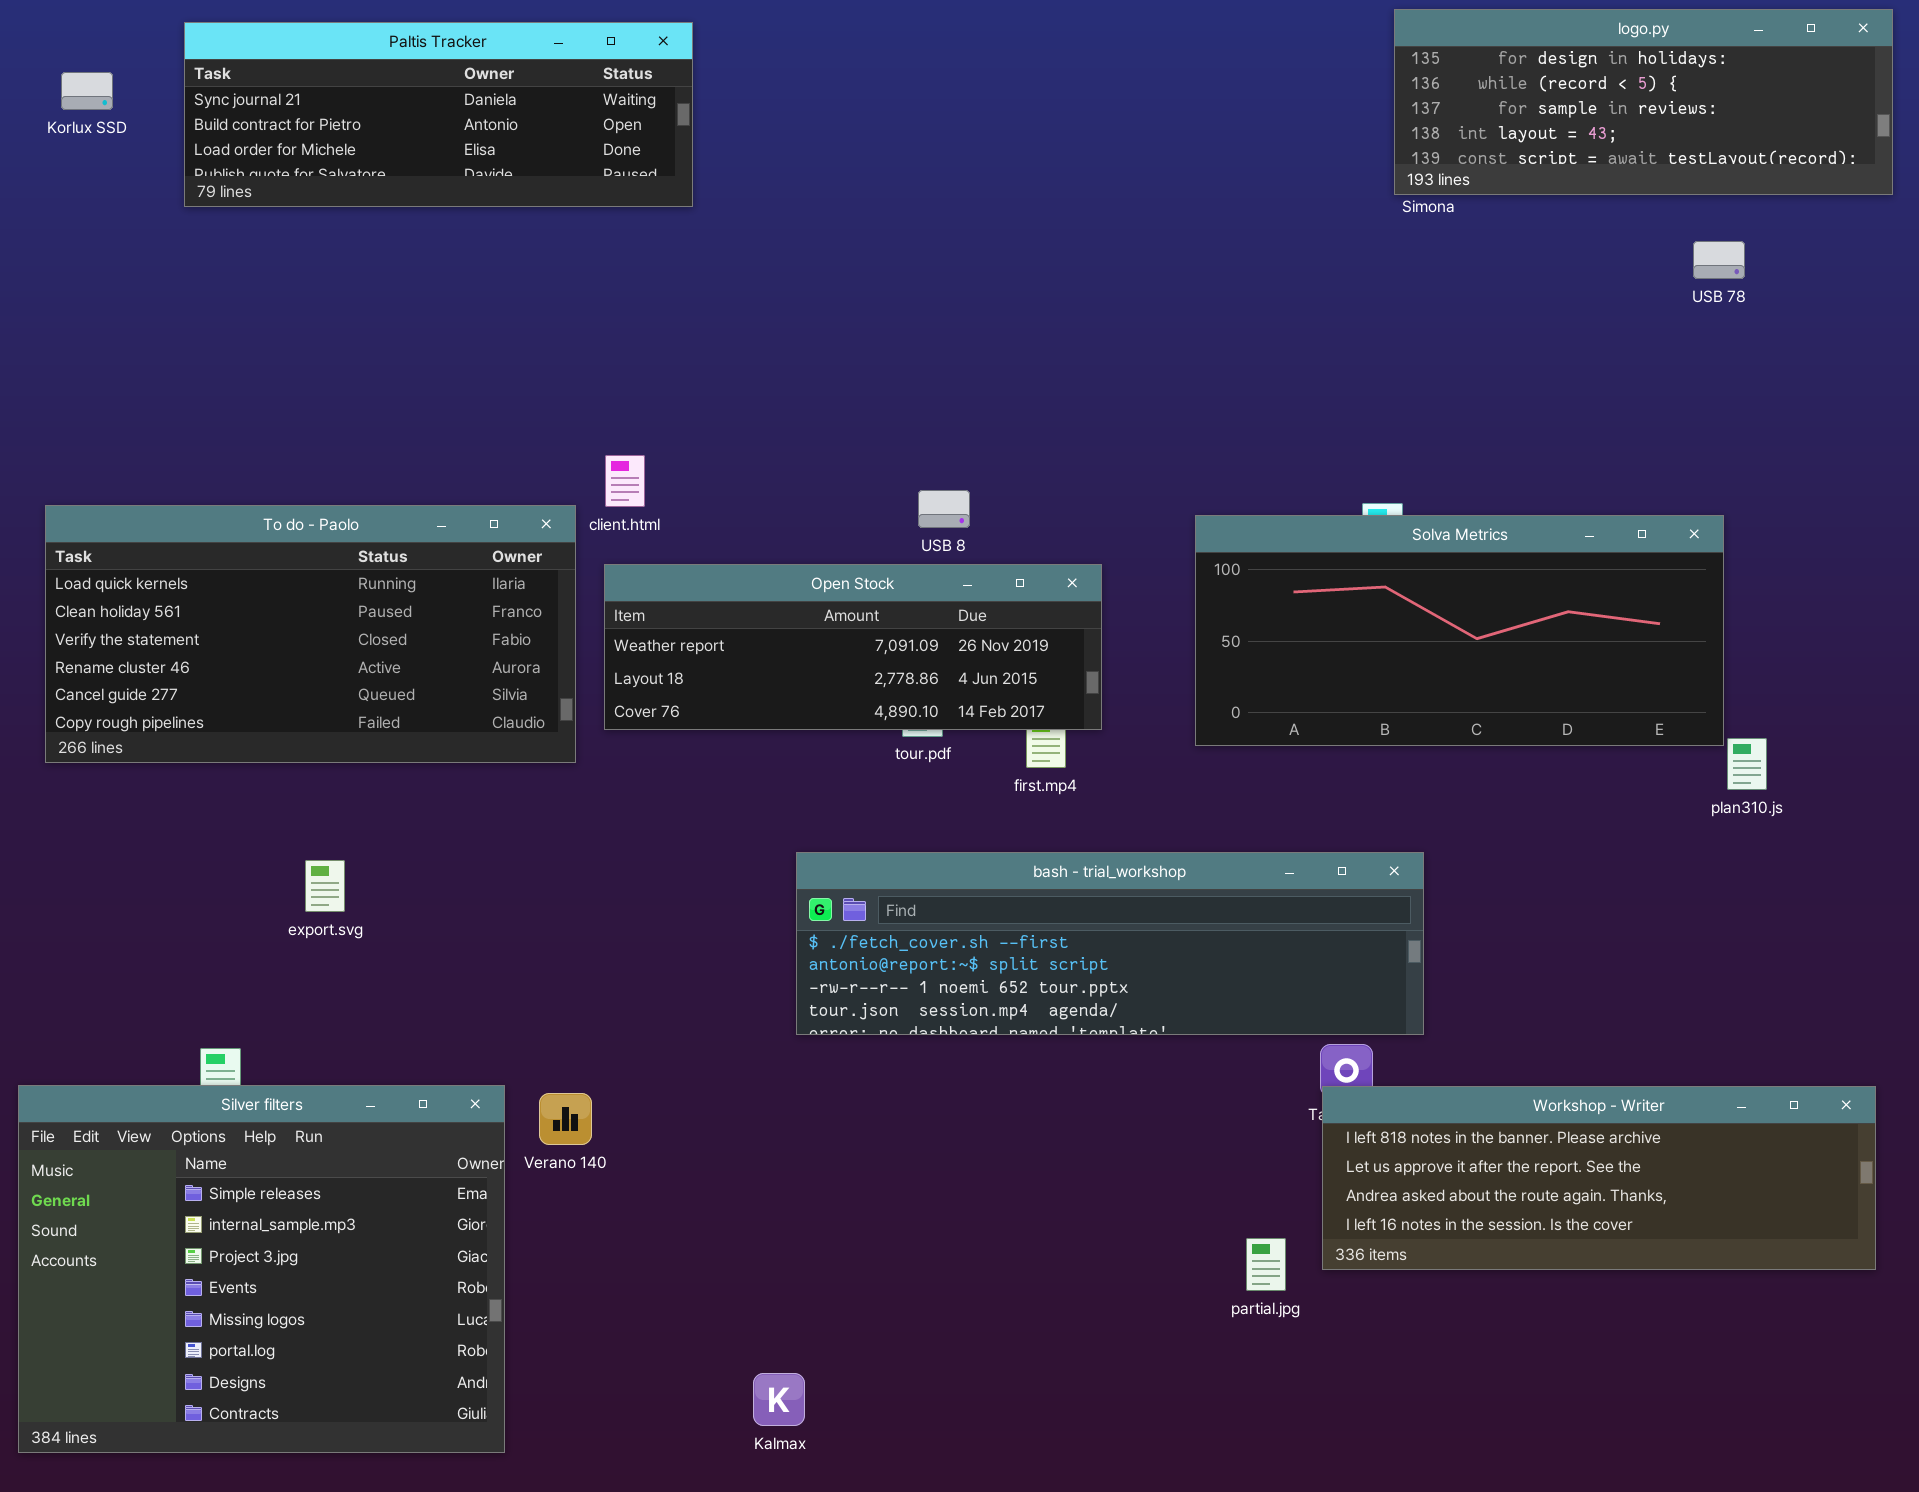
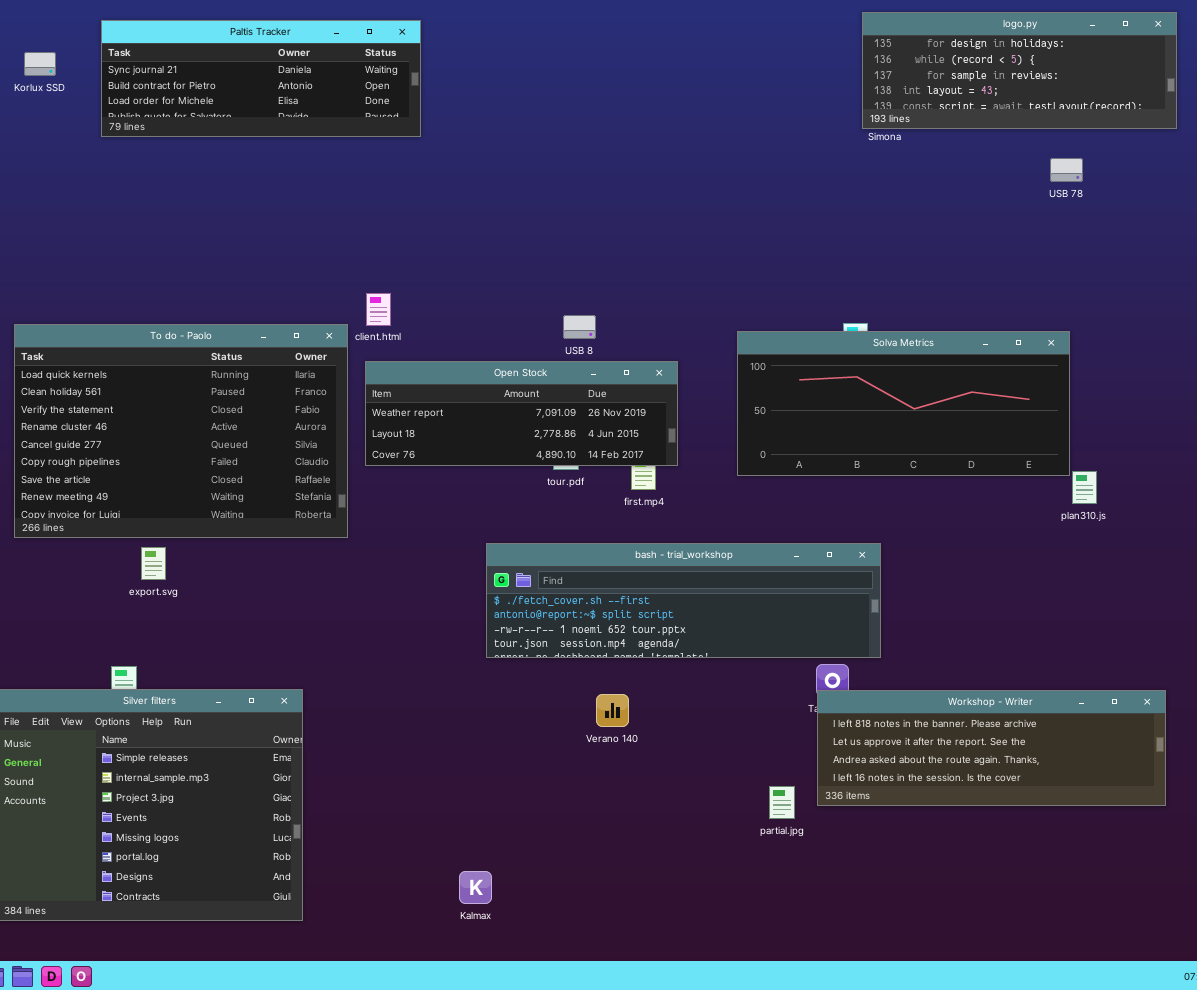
To do - Paolo: [45,505,576,763] -> [14,324,348,538], resized
export.svg: [305,860,345,912] -> [141,547,166,580], moved
Verano 140: [539,1093,592,1145] -> [596,694,629,727], moved

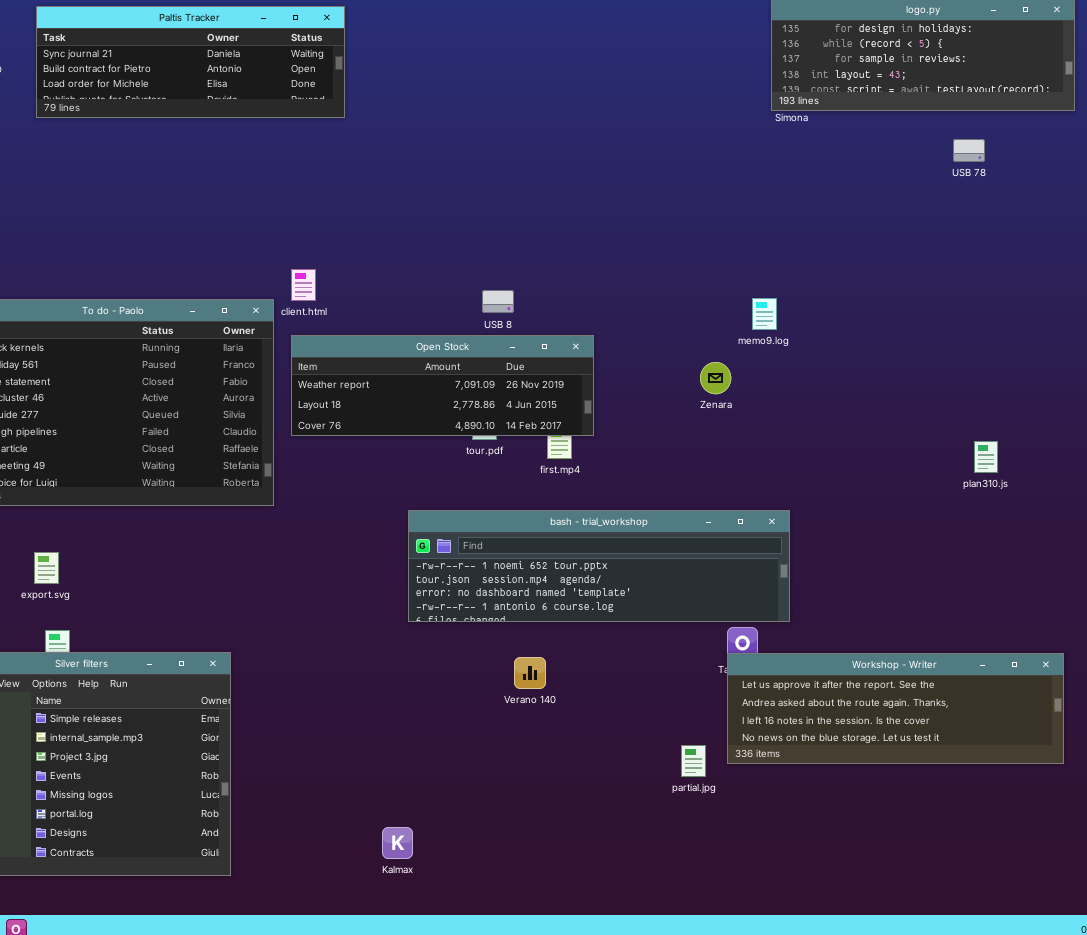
Solva Metrics: [737,331,1070,476] -> none, closed
bash - trial_workshop: [486,543,881,658] -> [408,510,790,622], scrolled down 2 rows
export.svg: [141,547,166,580] -> [34,552,59,584], moved
Workshop - Writer: [817,690,1166,806] -> [727,653,1064,764], scrolled down 1 row

